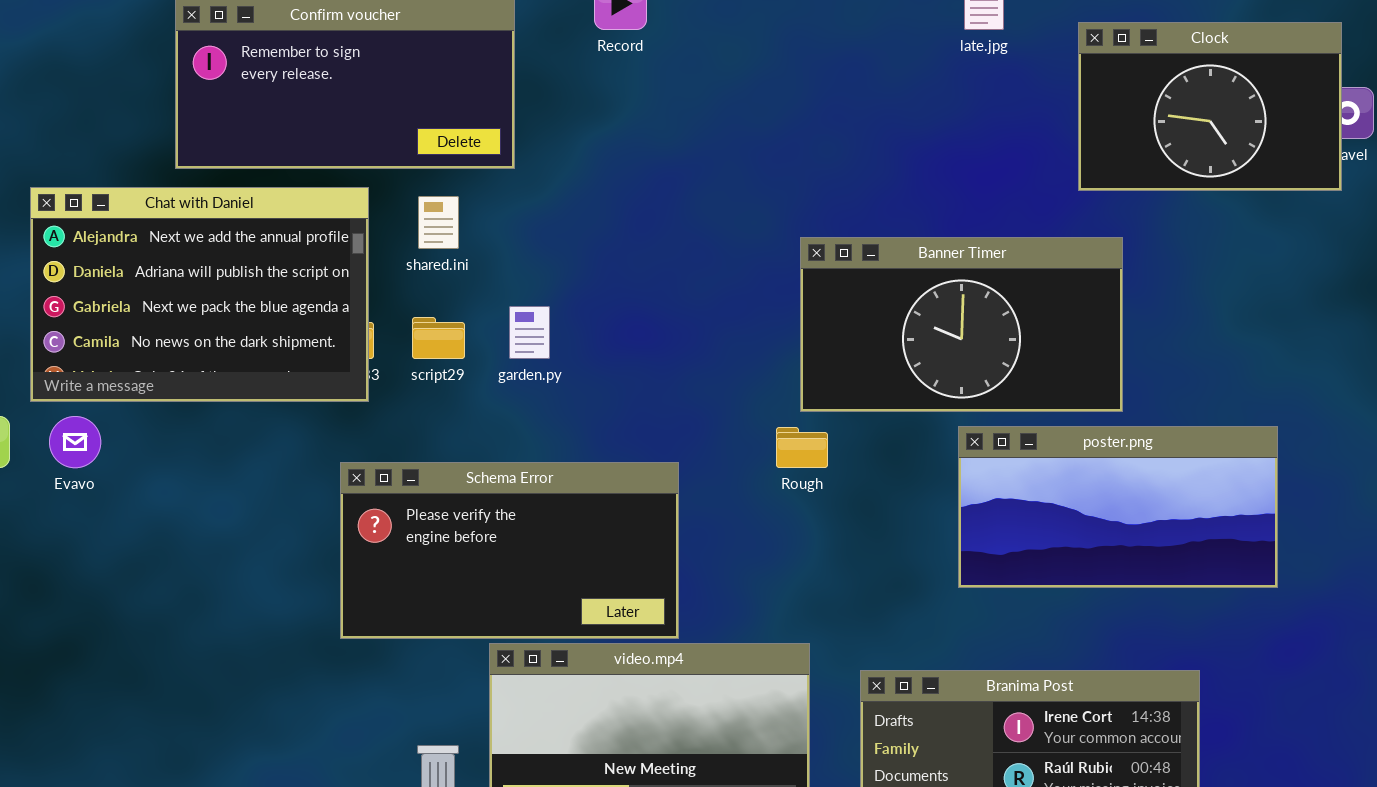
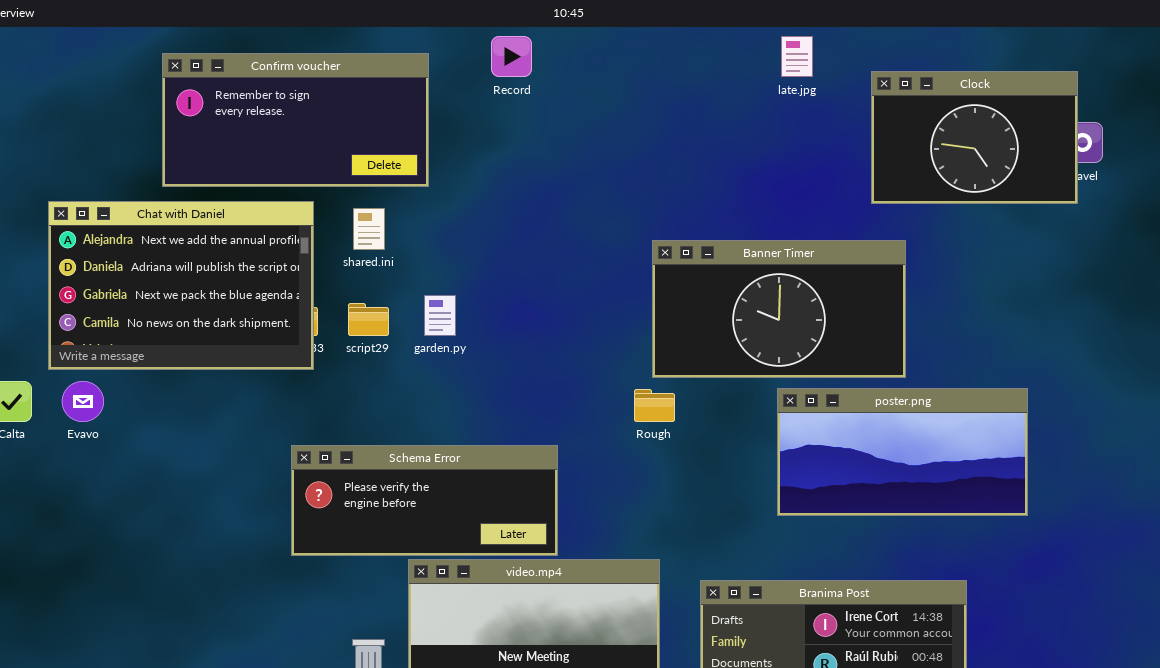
Schema Error: [340,462,679,639] -> [291,445,558,556], resized

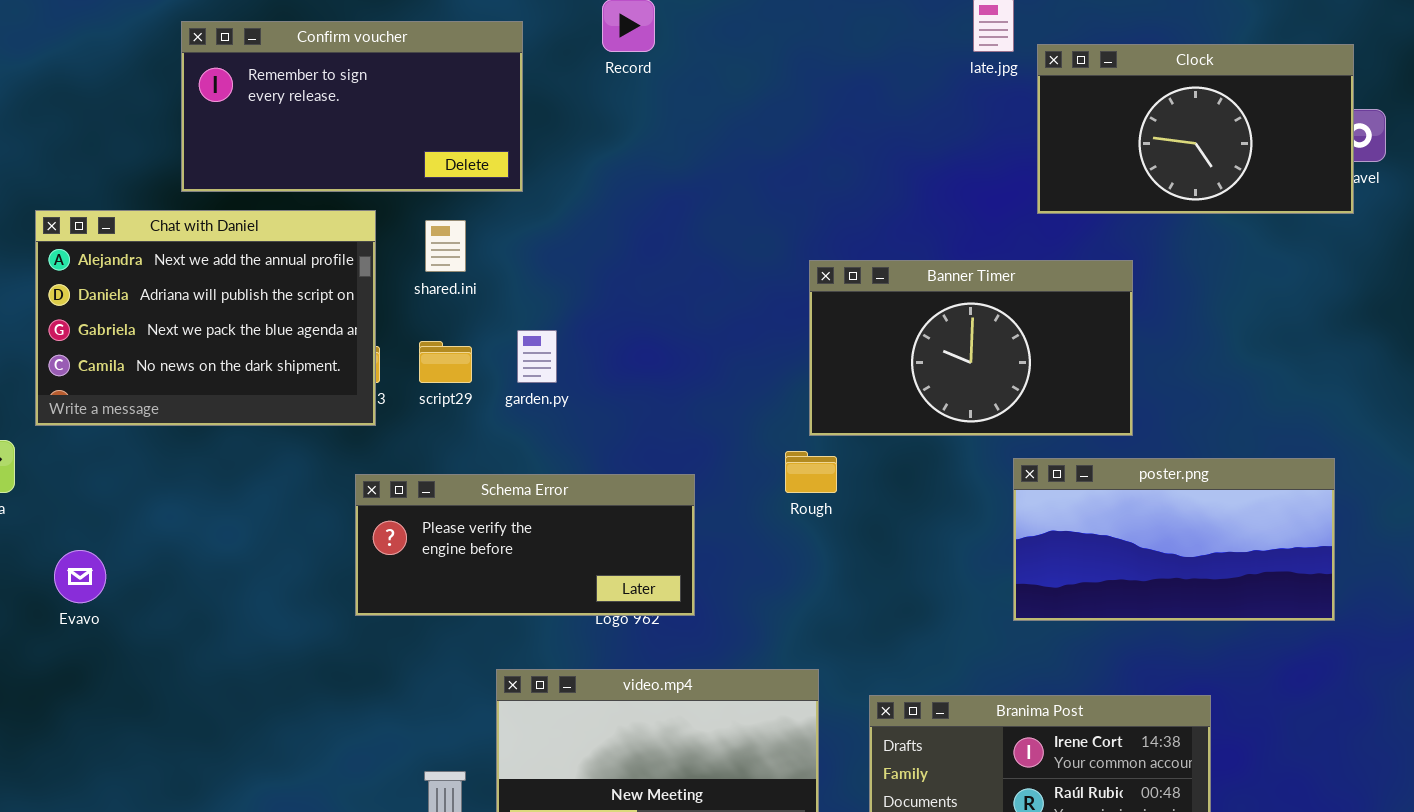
Clock: [871,71,1078,204] -> [1037,44,1354,214], resized
Evavo: [62,381,104,422] -> [54,550,106,603], moved
poster.png: [777,388,1028,516] -> [1013,458,1335,621], moved
Schema Error: [291,445,558,556] -> [355,474,695,616], moved

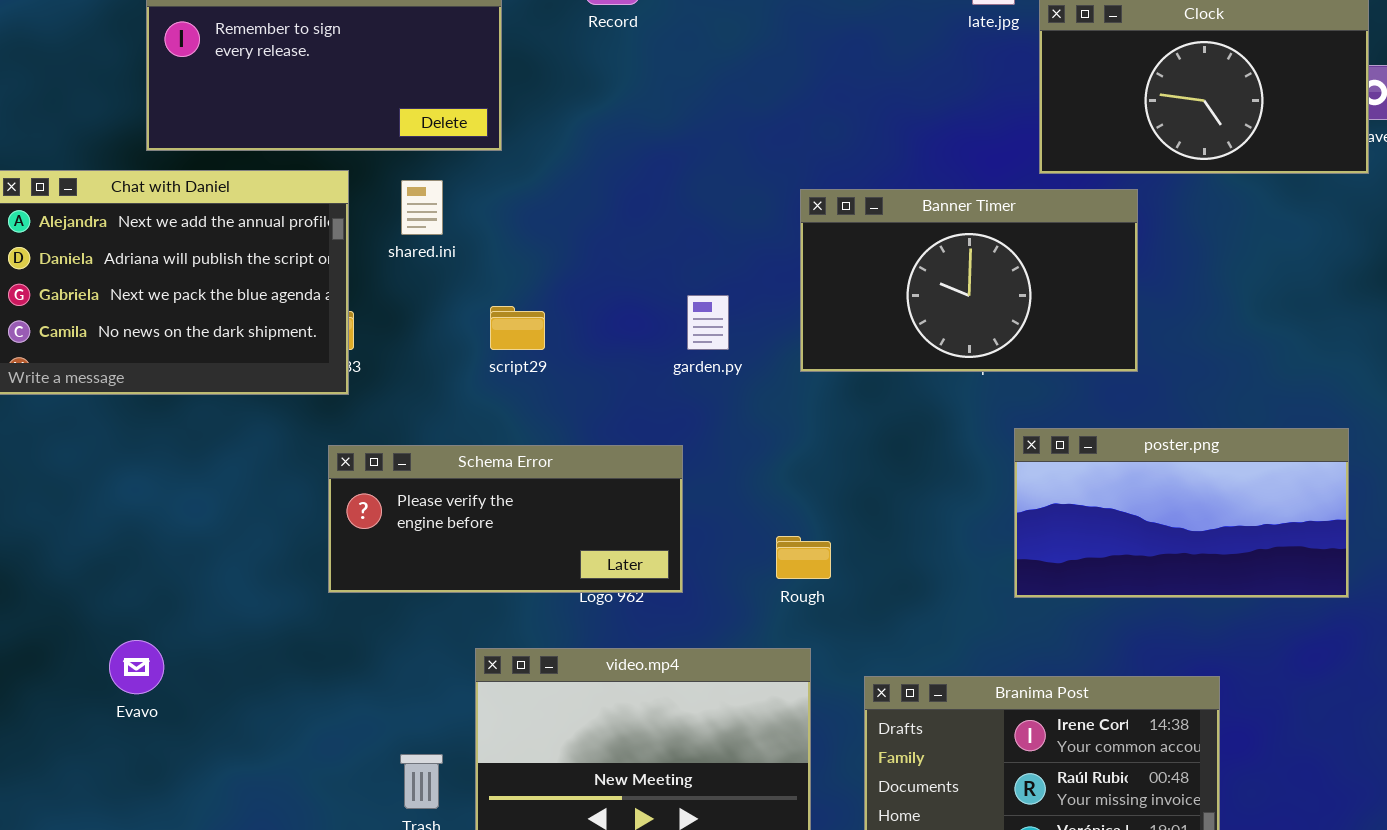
Banner Timer: [809,260,1133,436] -> [800,189,1138,372], moved
garden.py: [517,330,557,383] -> [687,295,729,350], moved
script29: [419,341,472,383] -> [490,306,545,350], moved
Rough: [785,451,837,493] -> [776,536,831,579], moved
Evavo: [54,550,106,603] -> [109,640,164,694], moved

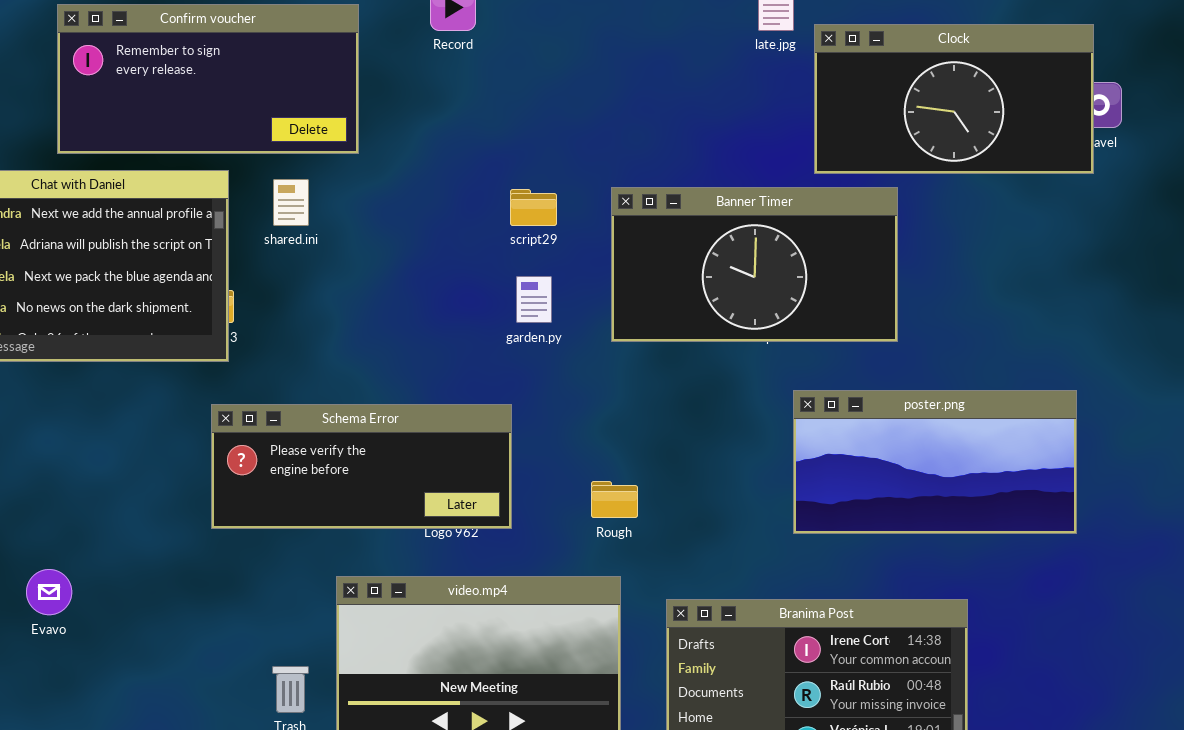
script29: [490,306,545,350] -> [510,189,557,226], moved

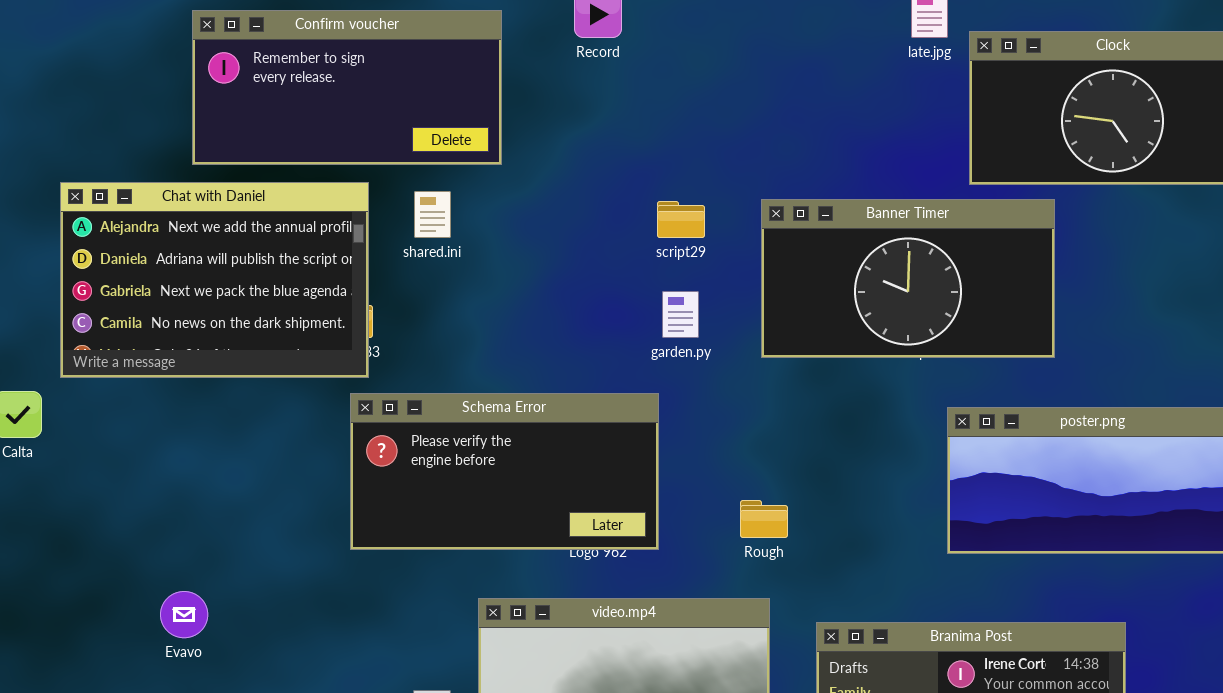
Schema Error: [211,404,512,529] -> [350,393,659,550], resized

